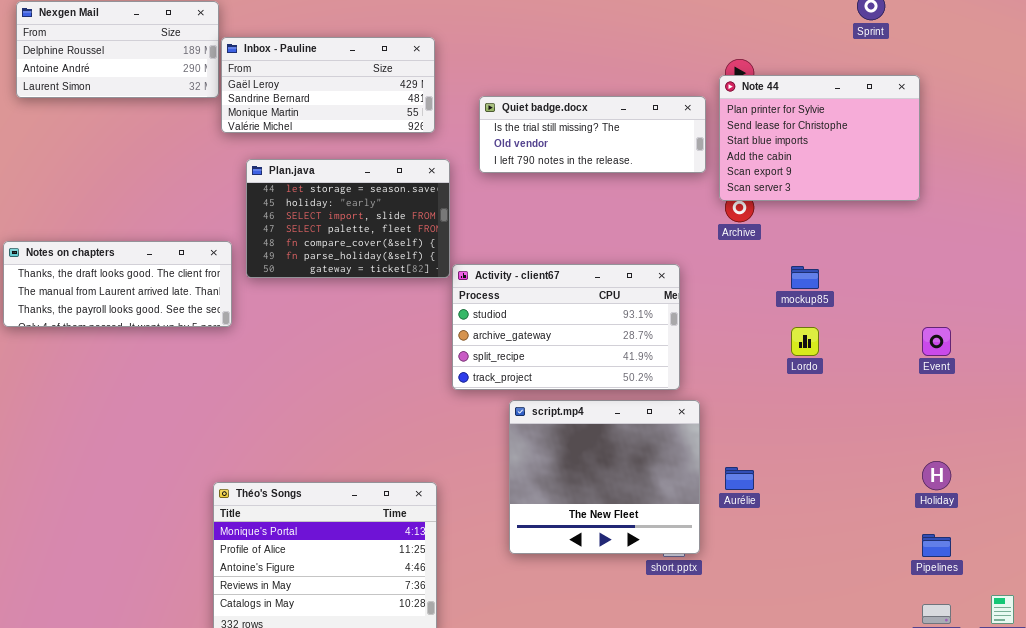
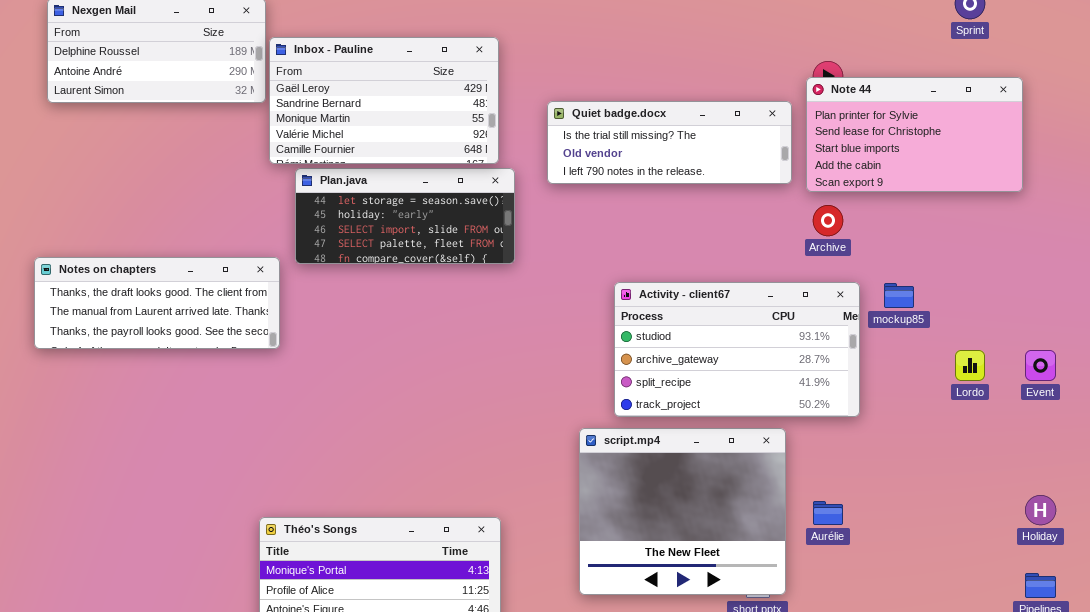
Inbox - Pauline: [221,37,435,133] -> [269,37,499,164], resized
Note 44: [719,75,920,201] -> [806,77,1023,192], resized
Plan.java: [246,159,450,278] -> [295,168,515,264], resized
Activity - client67: [452,264,680,390] -> [614,282,860,417], moved
Lordo: [791,327,819,356] -> [955,350,985,381], moved

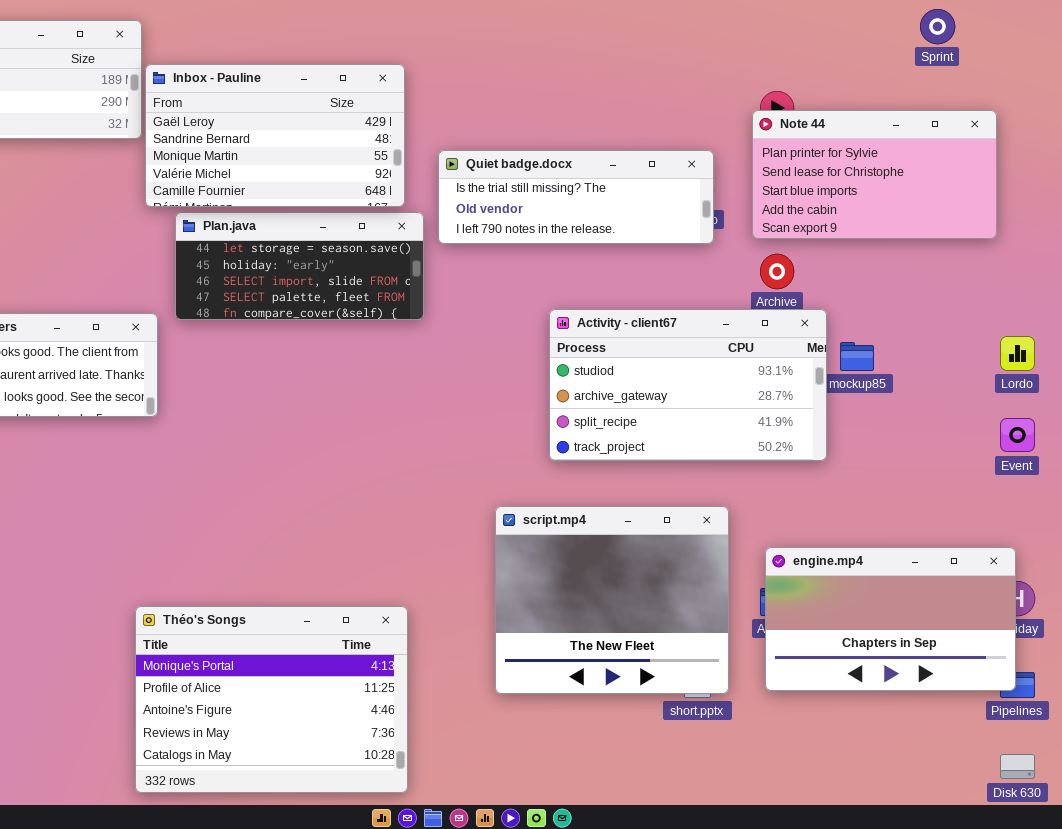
Quiet badge.docx: [547,101,792,184] -> [438,150,714,244], moved
Activity - client67: [614,282,860,417] -> [549,309,827,461], moved
Lordo: [955,350,985,381] -> [1000,336,1035,371], moved
engine.mp4: none -> [765,547,1016,691], opened

